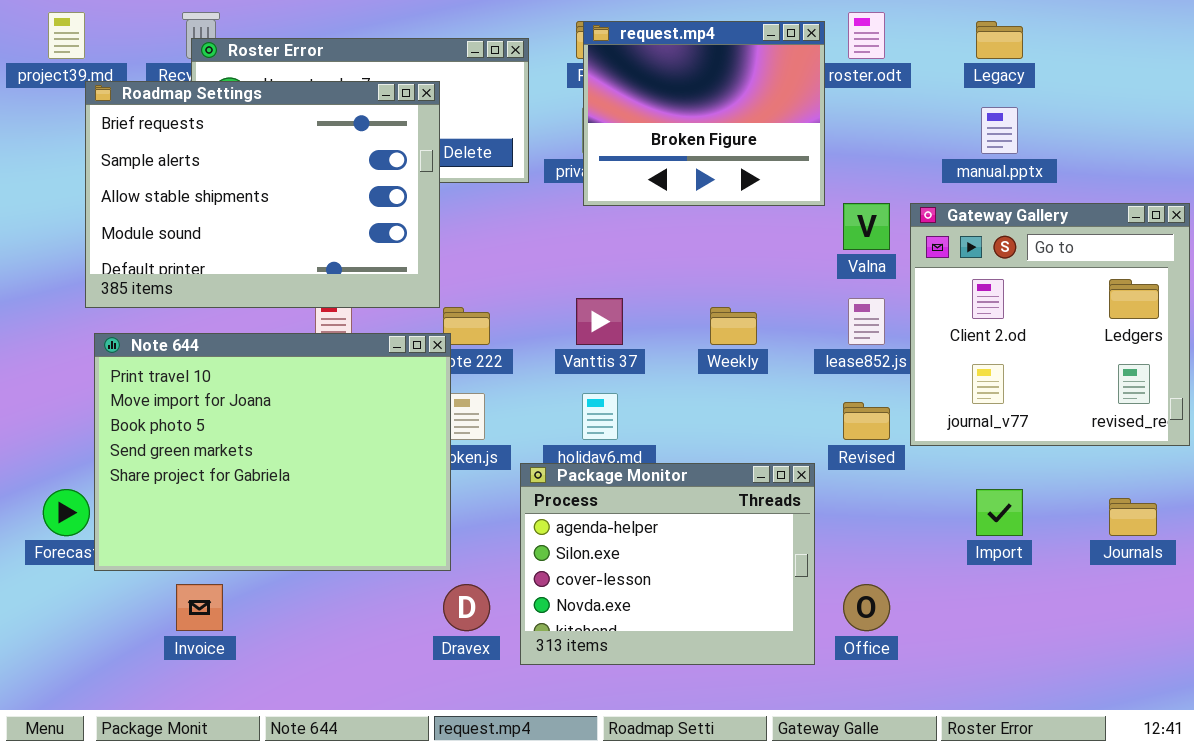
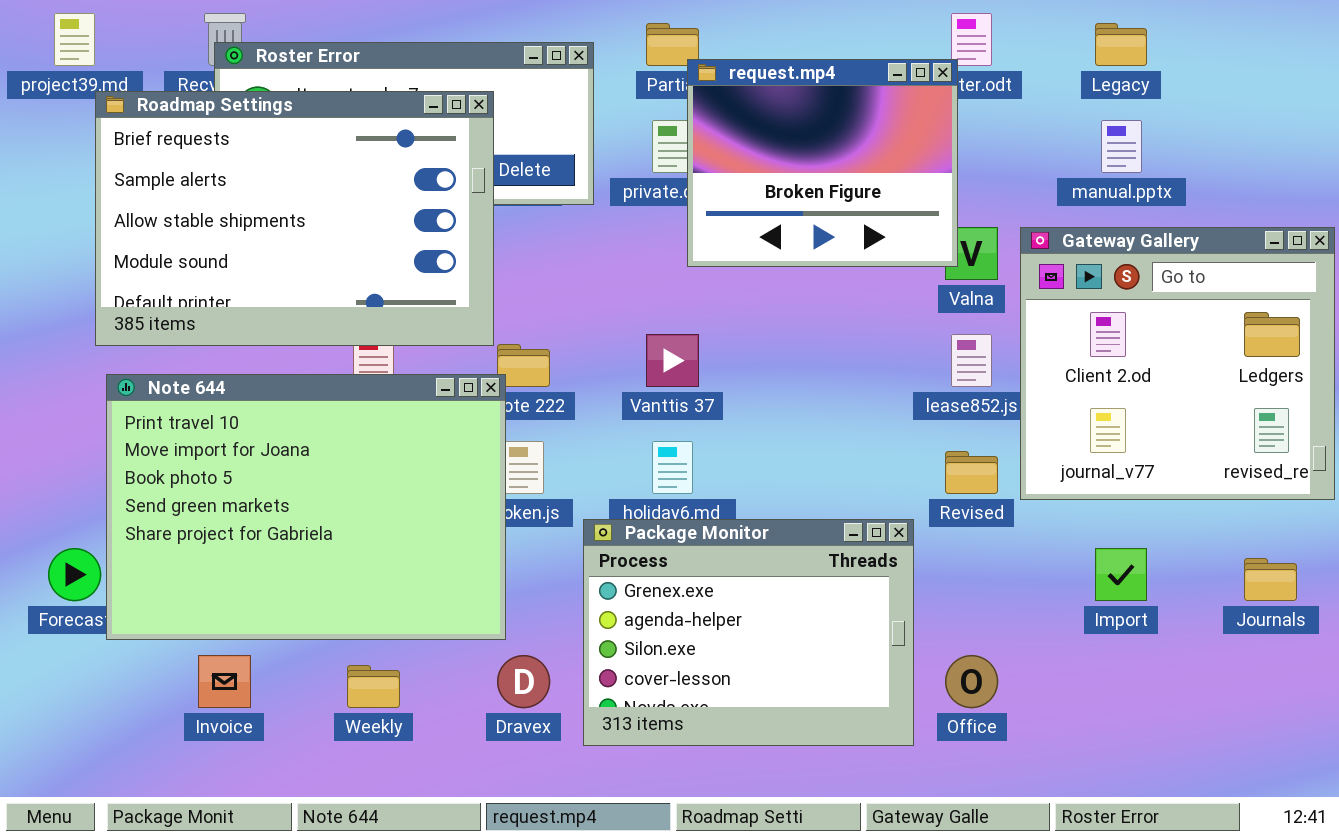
request.mp4: [583,21,825,206] -> [687,59,958,267], moved
Weekly: [710,307,757,345] -> [347,665,400,708], moved
Package Monitor: [520,463,815,665] -> [583,519,914,746], scrolled up 1 row

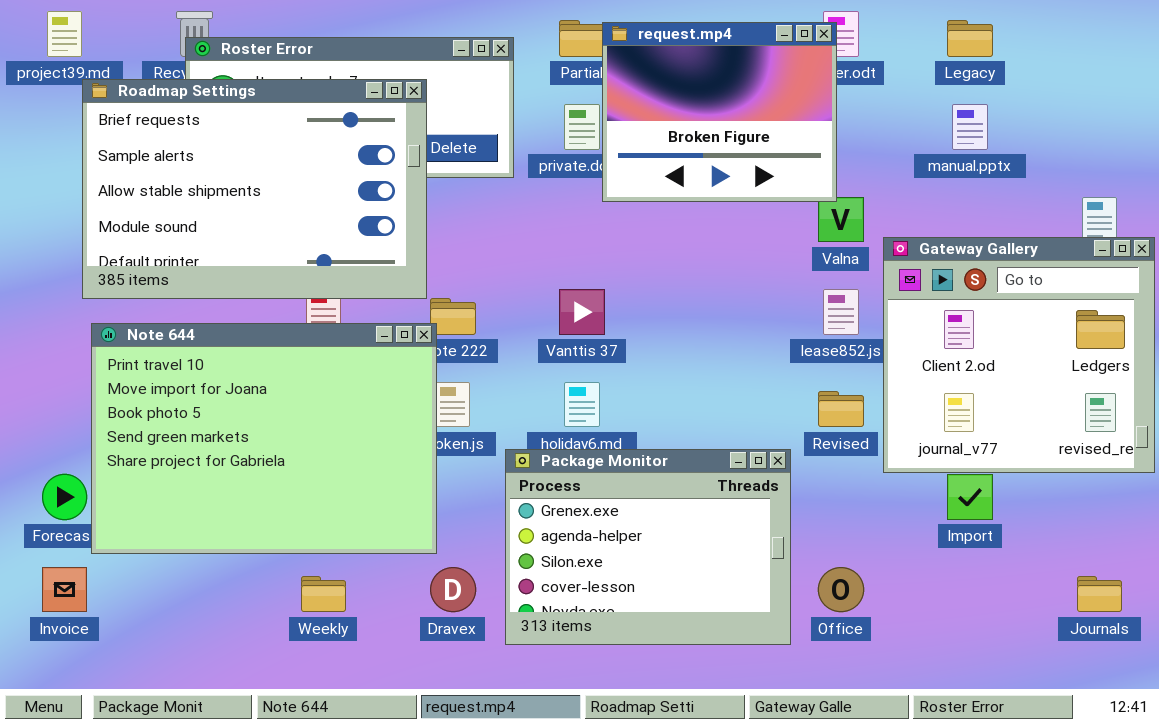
request.mp4: [687,59,958,267] -> [602,22,837,202], moved
Gateway Gallery: [1020,227,1335,500] -> [883,237,1155,473], moved
Journals: [1244,558,1297,601] -> [1077,576,1122,612], moved
Invoice: [198,655,251,708] -> [42,567,87,612], moved

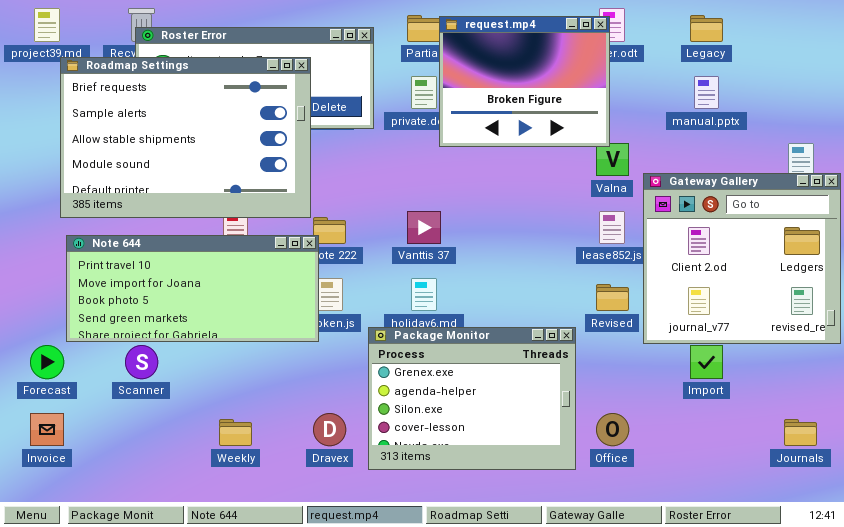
Note 644: [91,323,437,554] -> [66,235,319,342], resized

